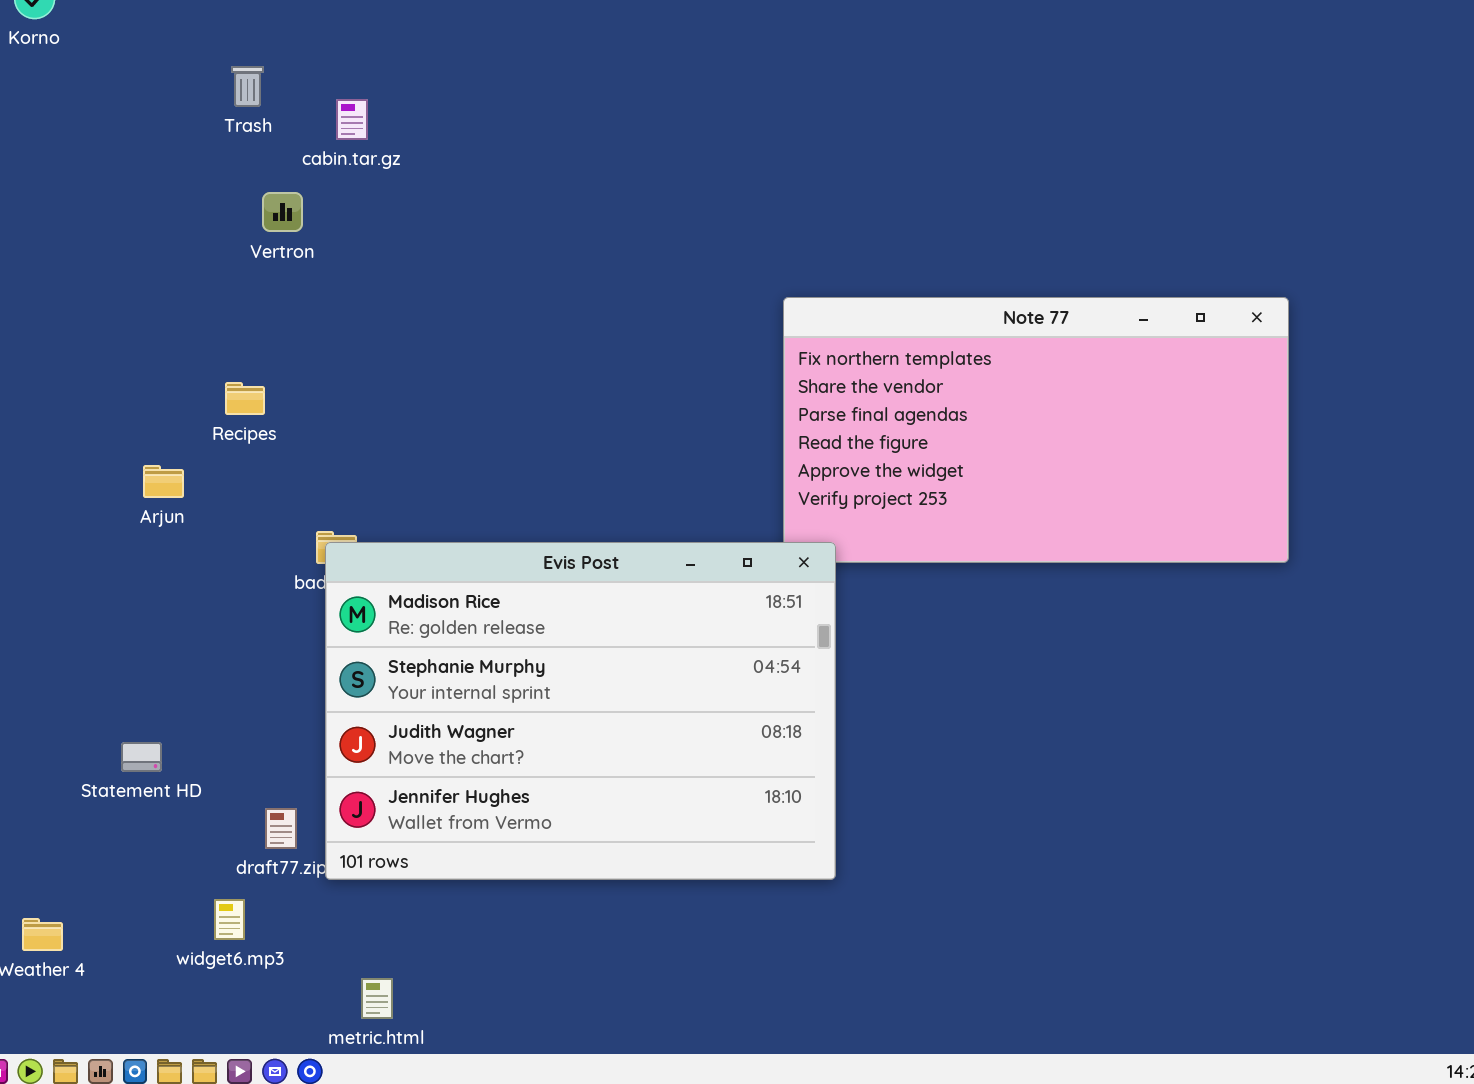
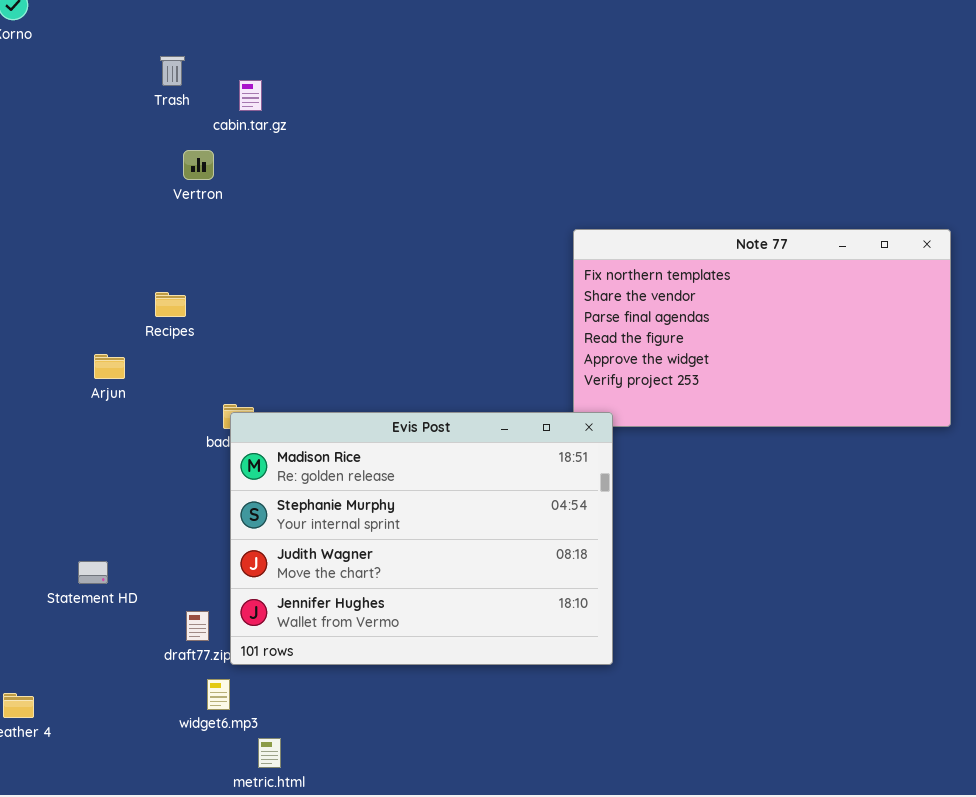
widget6.mp3: [214,899,245,940] -> [207,679,230,710], moved

